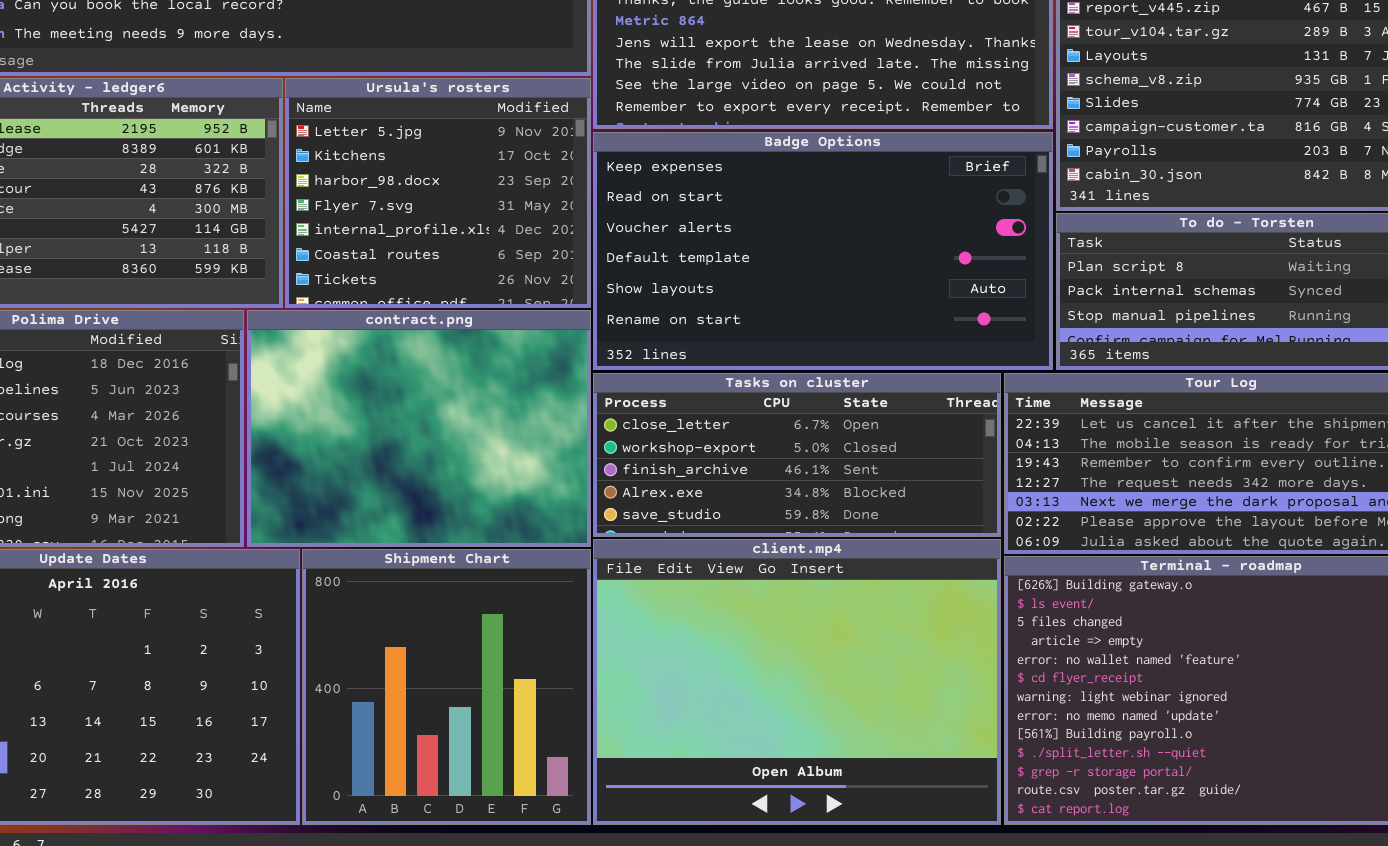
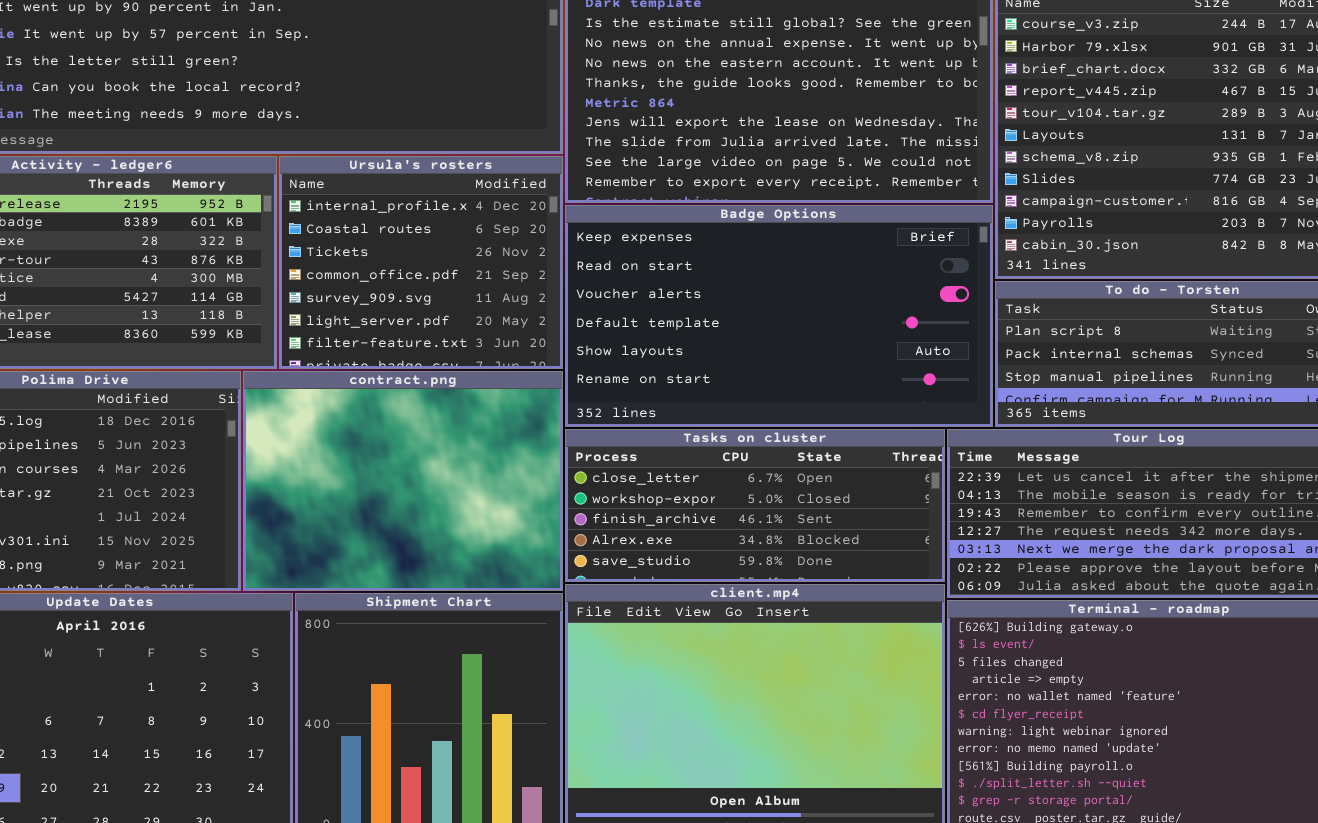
Ursula's rosters: [285,78,591,308] -> [279,156,563,369], scrolled down 4 rows

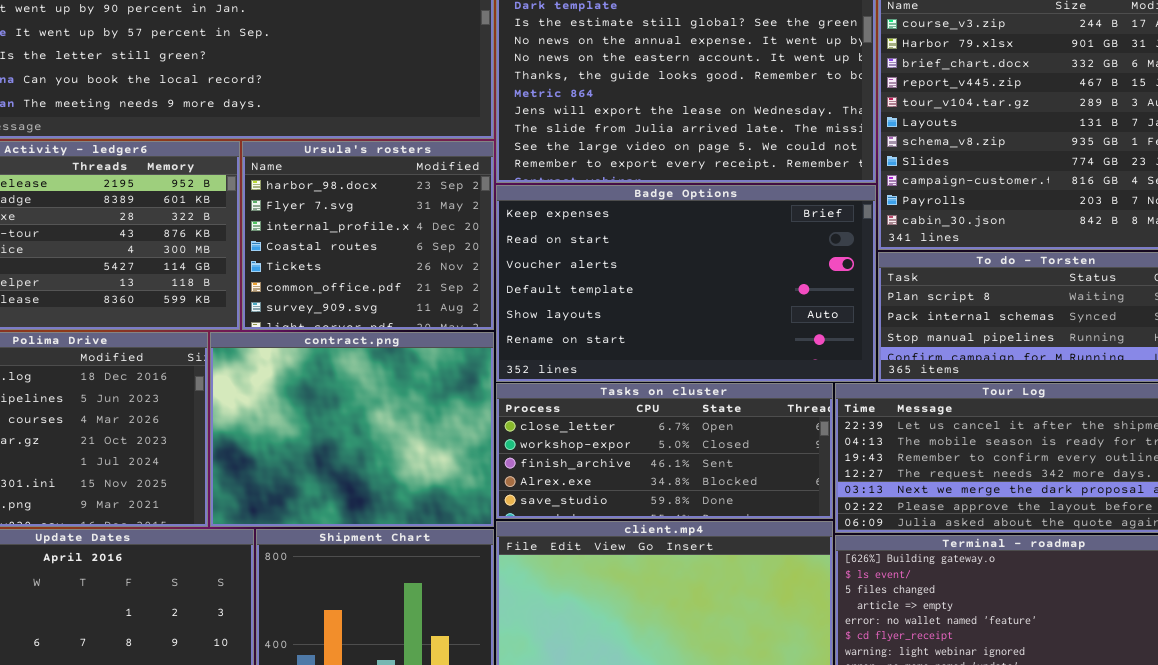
Ursula's rosters: [279,156,563,369] -> [242,141,494,330], scrolled up 2 rows

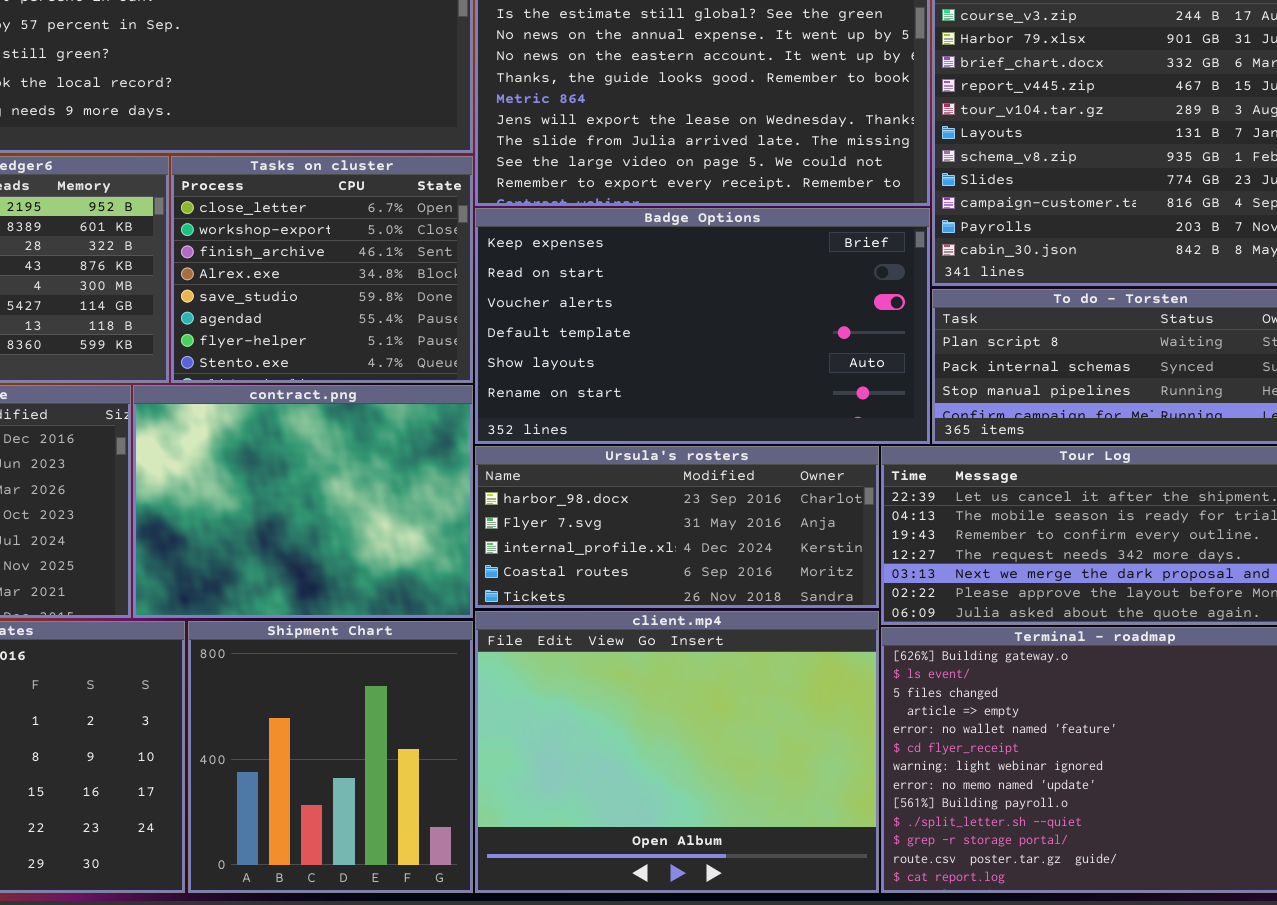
Ursula's rosters: [242,141,494,330] -> [475,446,879,608], moved, resized
Tasks on cluster: [496,383,833,519] -> [171,156,473,383], moved, resized

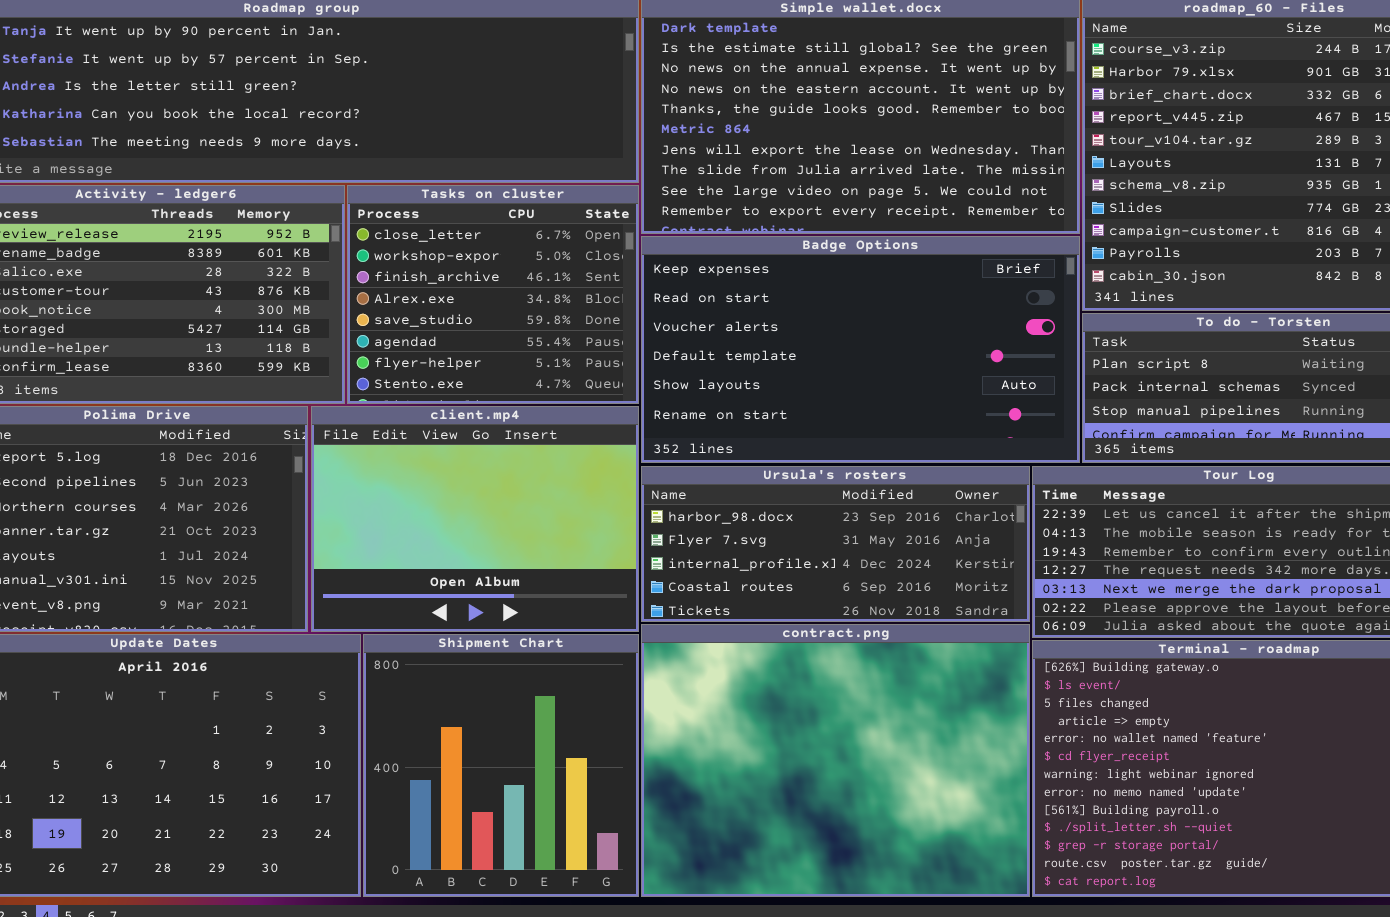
contract.png: [133,385,473,618] -> [641,624,1030,897], moved, resized
client.mp4: [475,611,879,893] -> [311,406,639,632], moved, resized

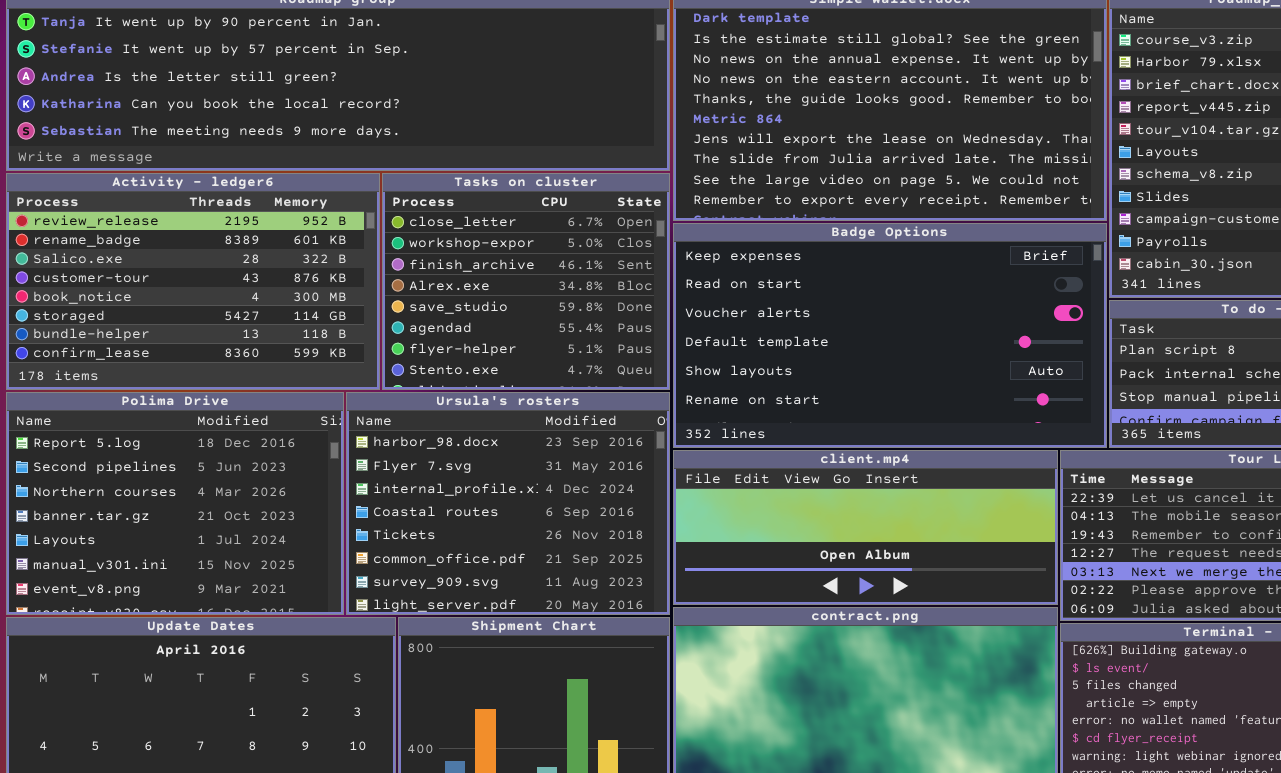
client.mp4: [311,406,639,632] -> [673,450,1058,605], moved, resized
Ursula's rosters: [641,466,1030,622] -> [346,392,670,615], moved, resized

